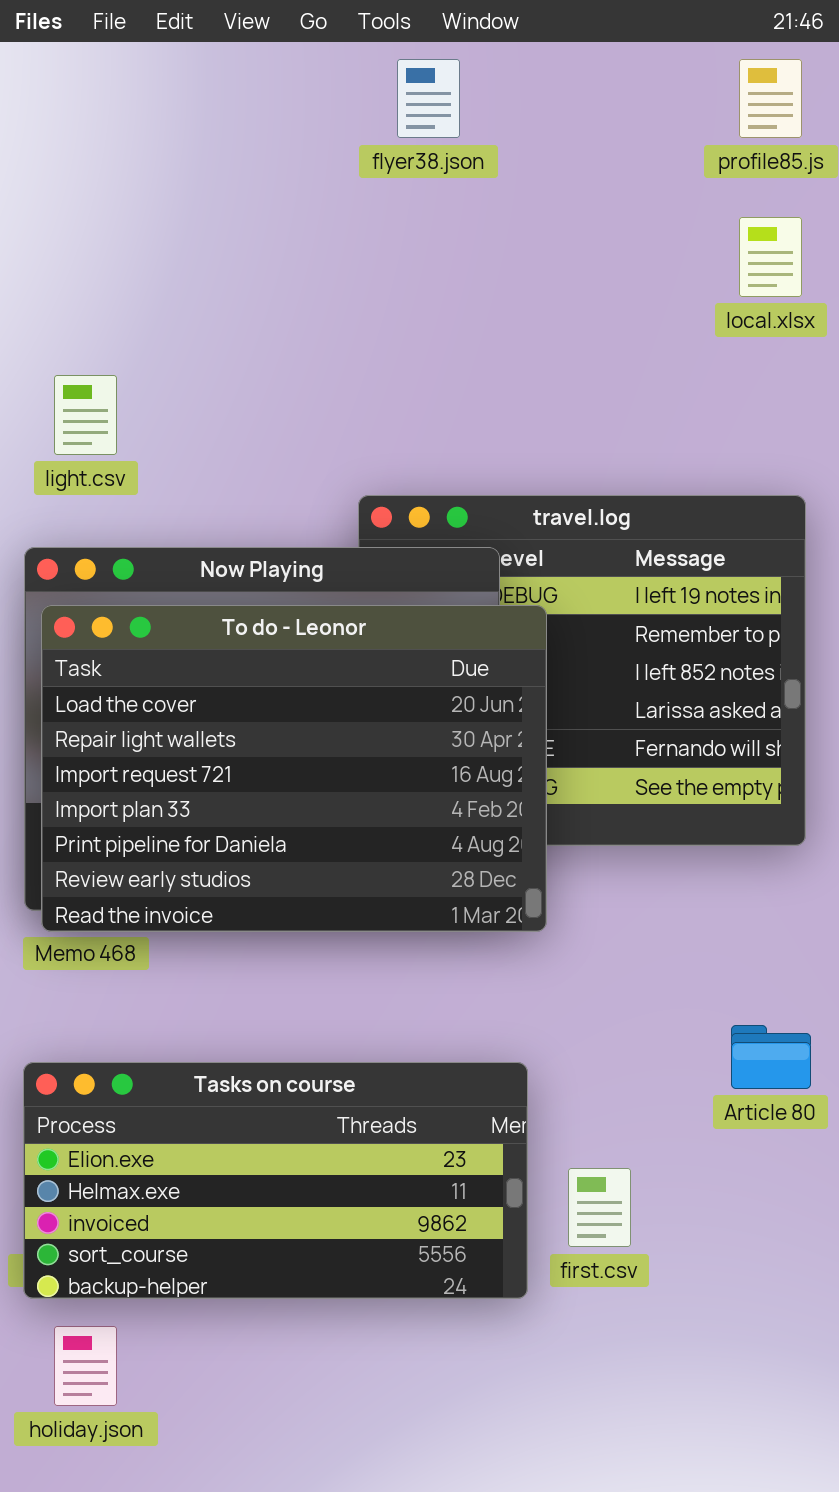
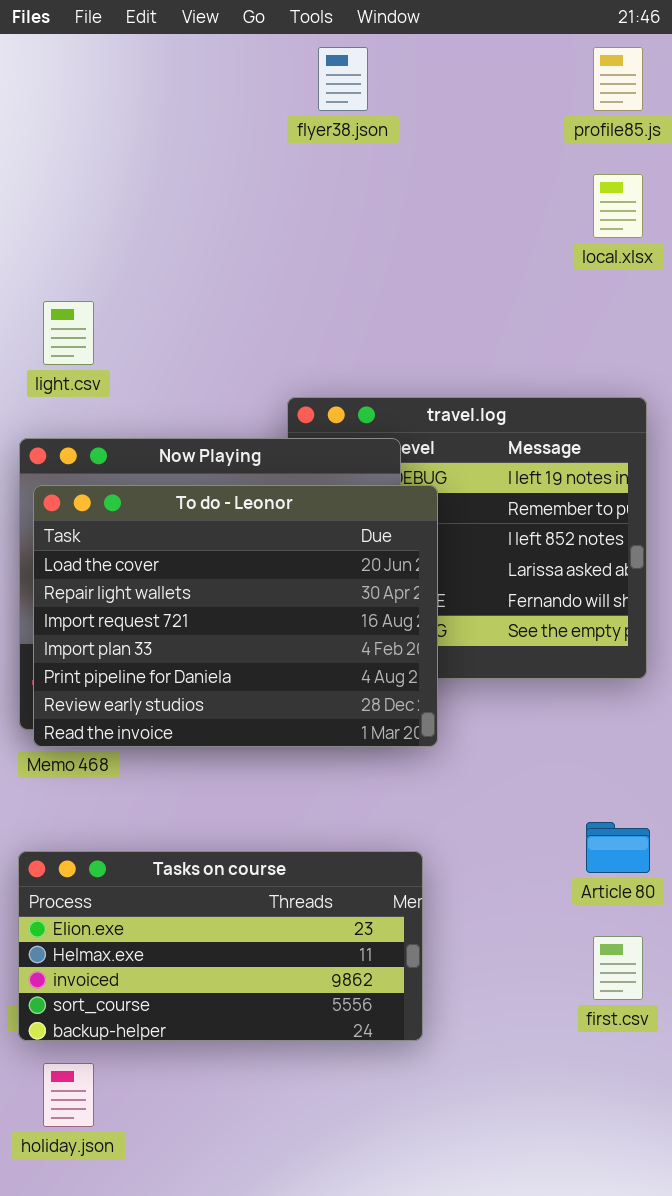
first.csv: [568,1168,631,1247] -> [593,936,643,1000], moved

